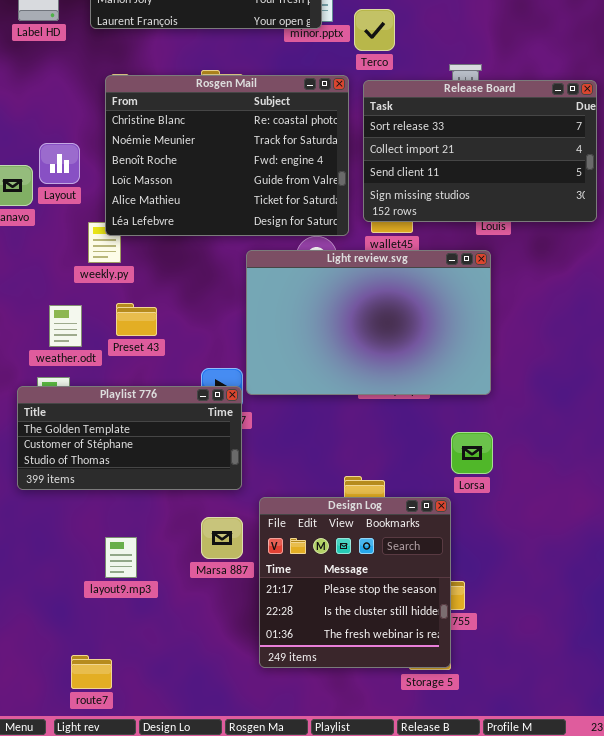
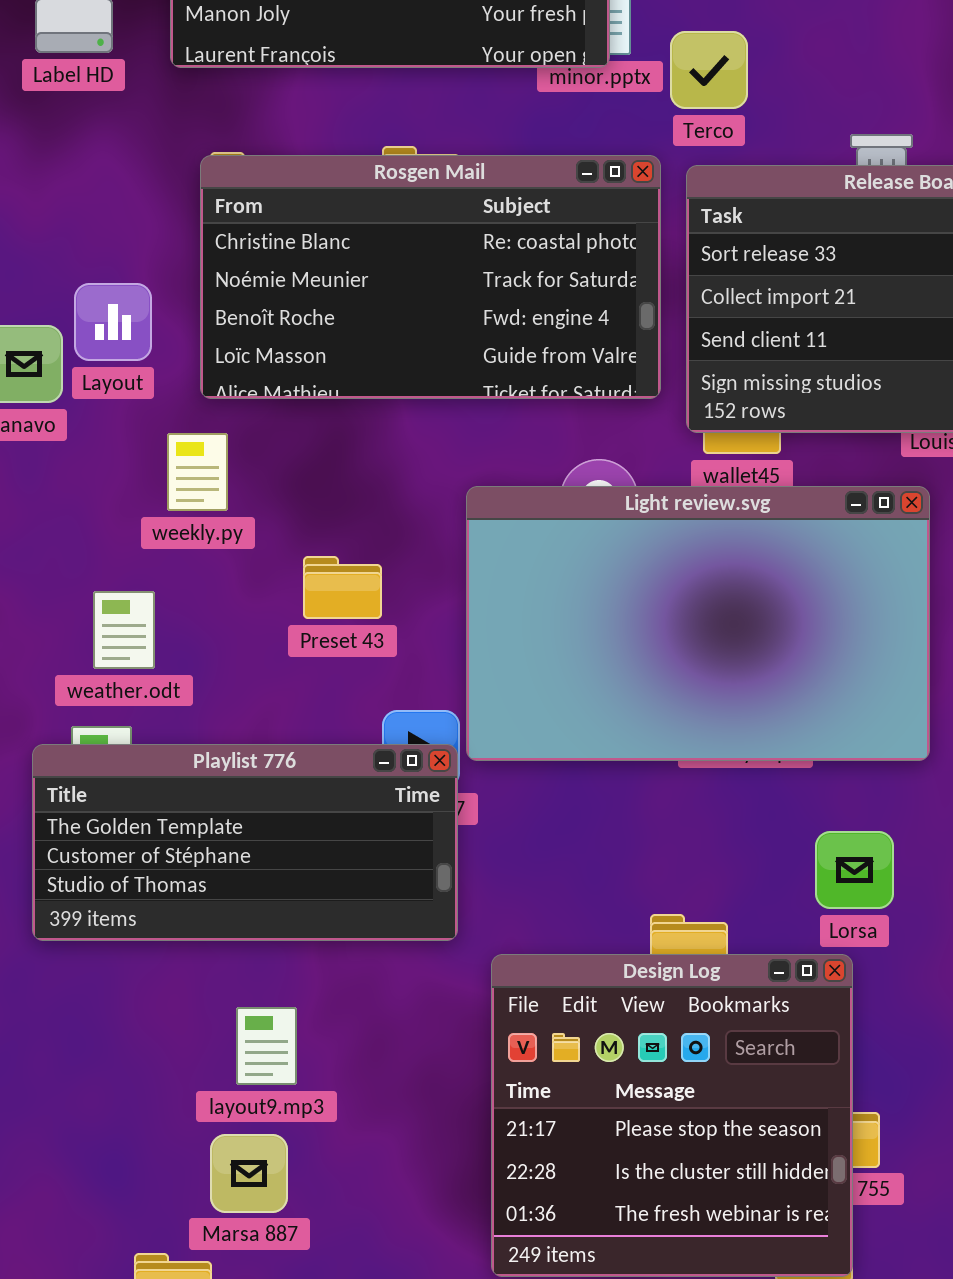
Rosgen Mail: [105,75,349,236] -> [200,155,661,399], resized
Preset 43: [116,303,157,336] -> [303,556,382,619], moved
Lorsa: [451,432,493,474] -> [815,831,894,909], moved
Marsa 887: [201,517,243,559] -> [210,1134,288,1213], moved
layout9.mp3: [105,537,137,578] -> [236,1007,297,1085], moved

